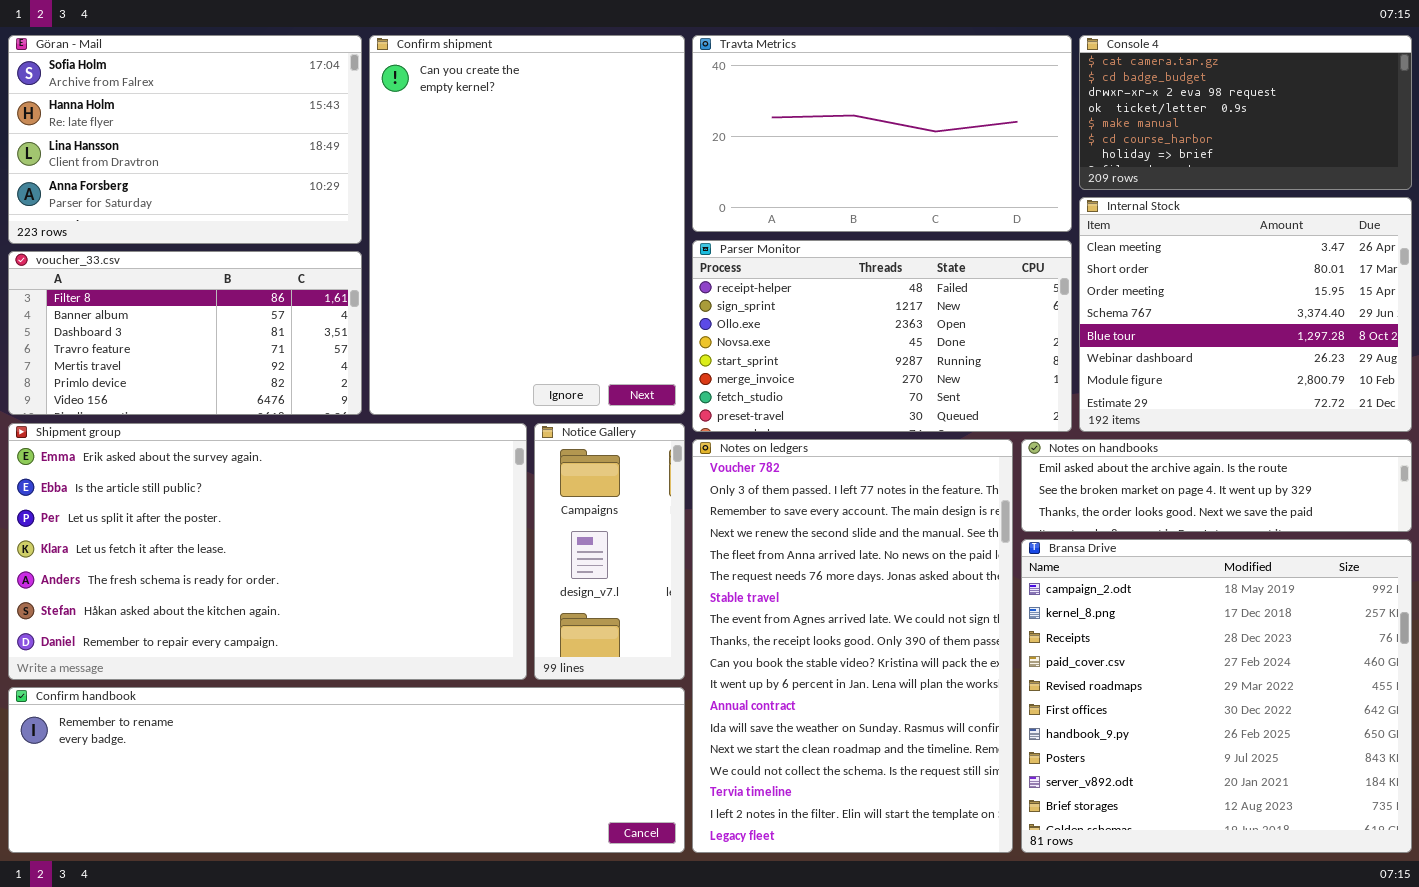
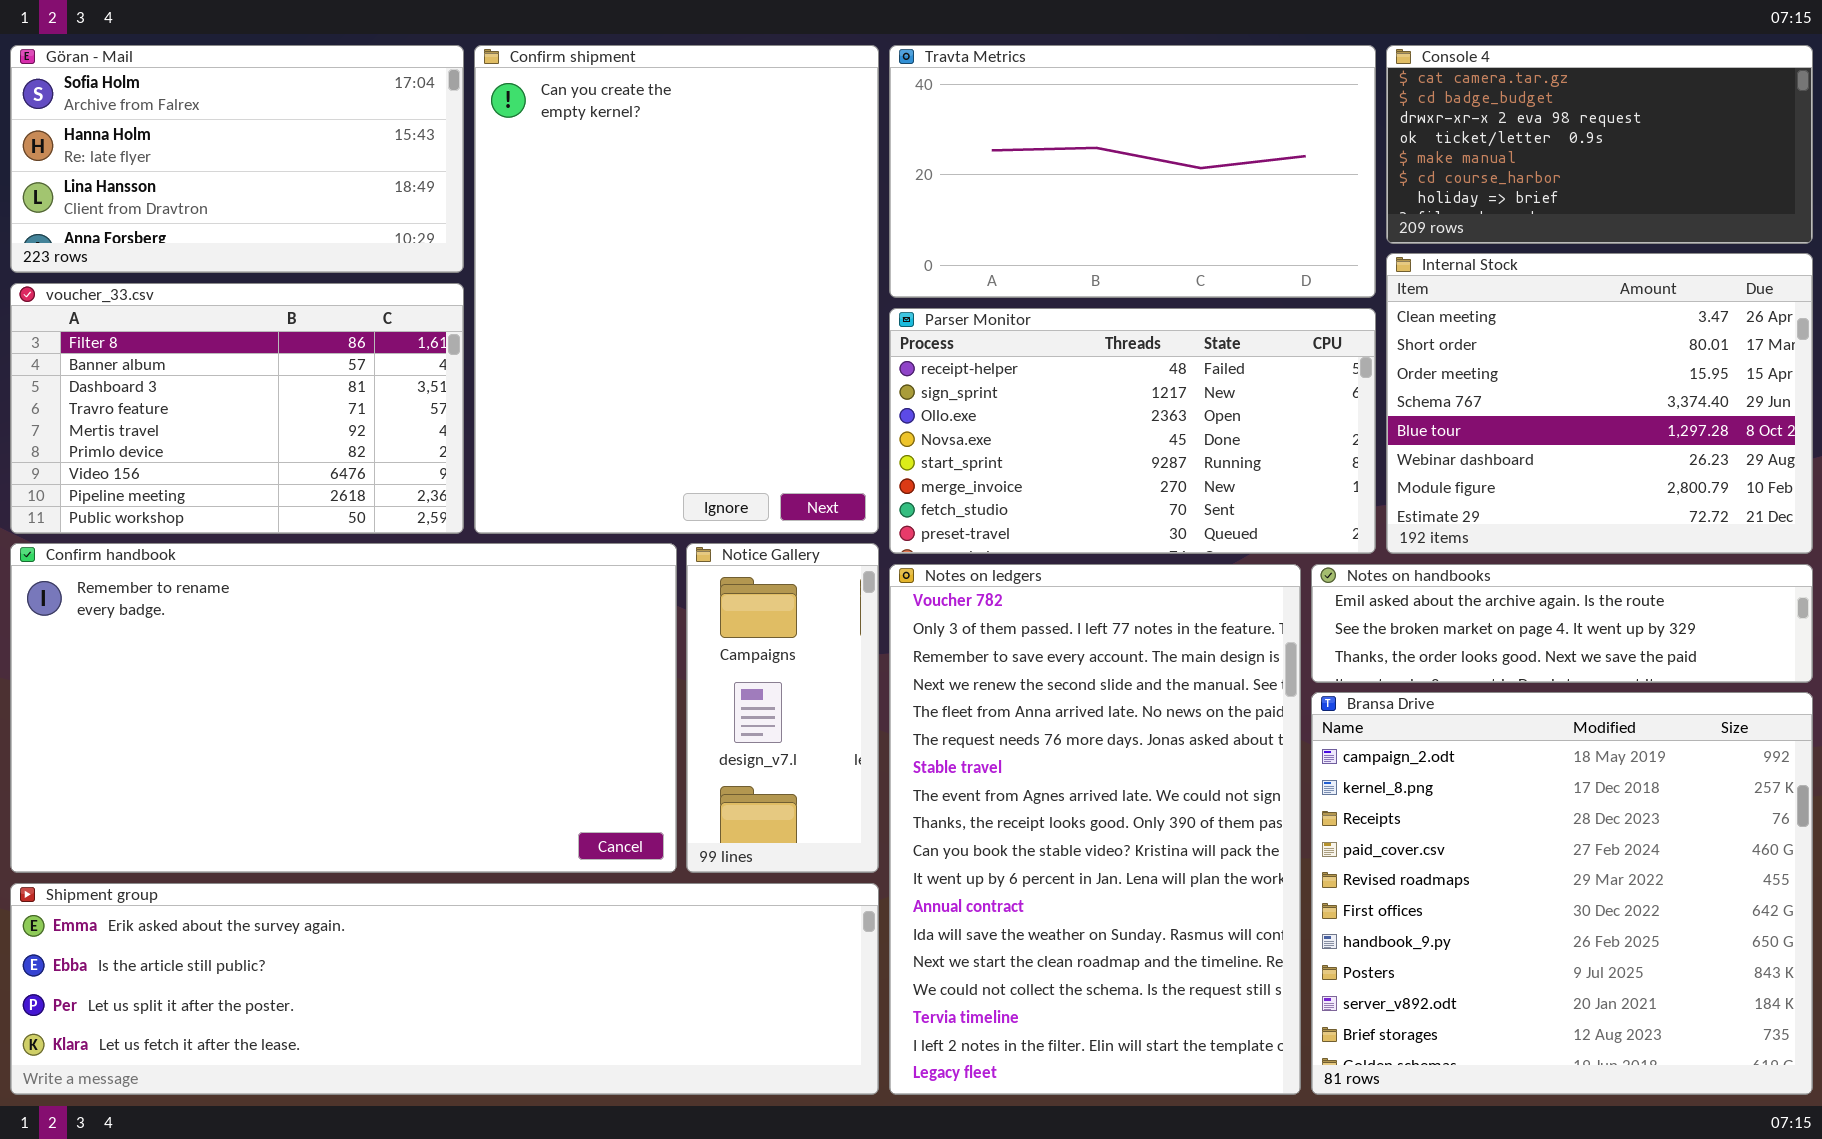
Göran - Mail: [8,35,362,244] -> [10,45,464,273], resized
voucher_33.csv: [8,251,362,415] -> [10,283,464,534], resized
Shipment group: [8,423,527,680] -> [10,883,879,1095], moved, resized
Confirm handbook: [8,687,685,853] -> [10,543,677,873], moved, resized

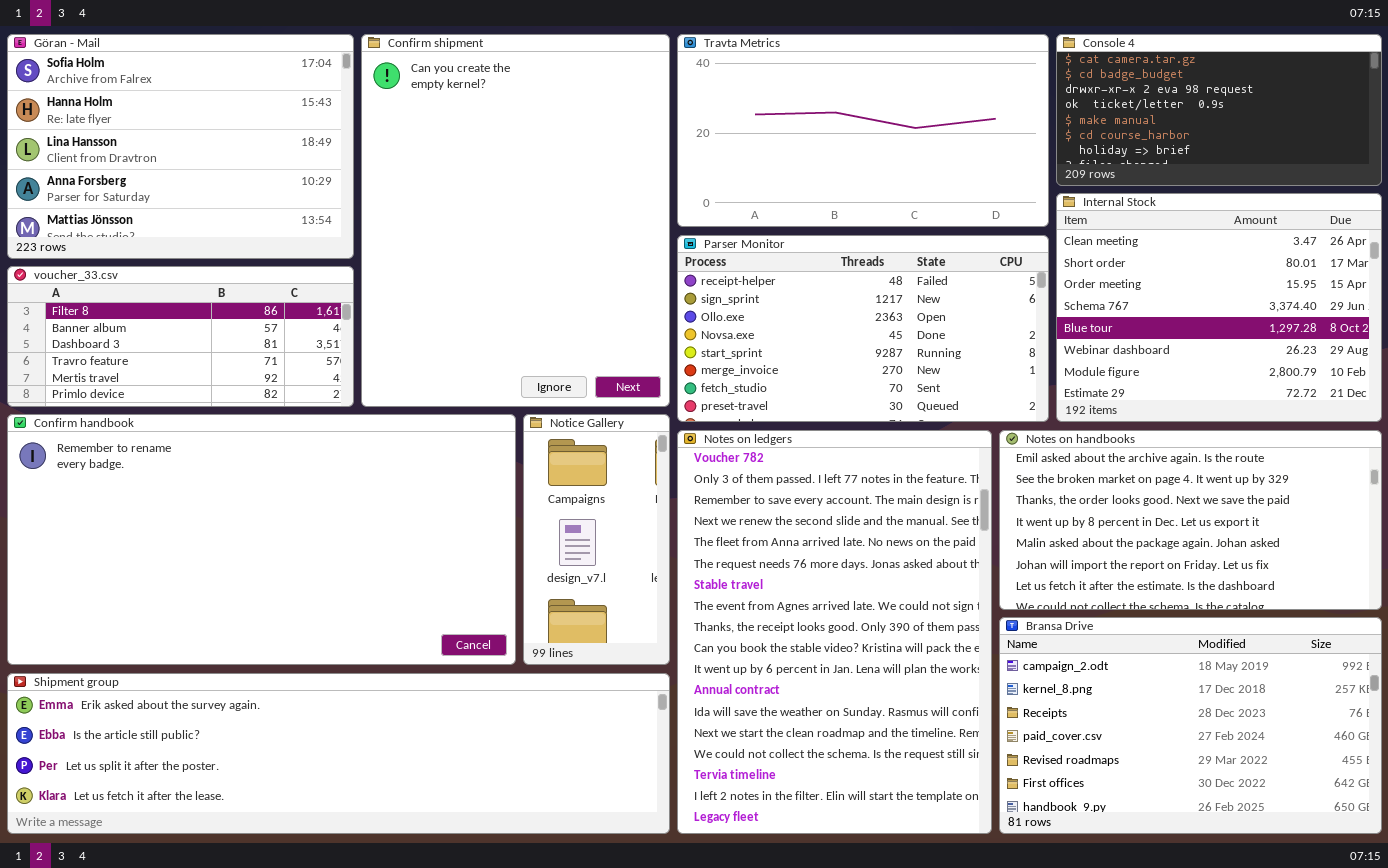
Göran - Mail: [10,45,464,273] -> [7,34,354,259], resized
voucher_33.csv: [10,283,464,534] -> [7,266,354,407], resized
Notes on handbooks: [1311,564,1813,683] -> [999,430,1382,610], resized
Bransa Drive: [1311,692,1813,1095] -> [999,617,1382,834], resized

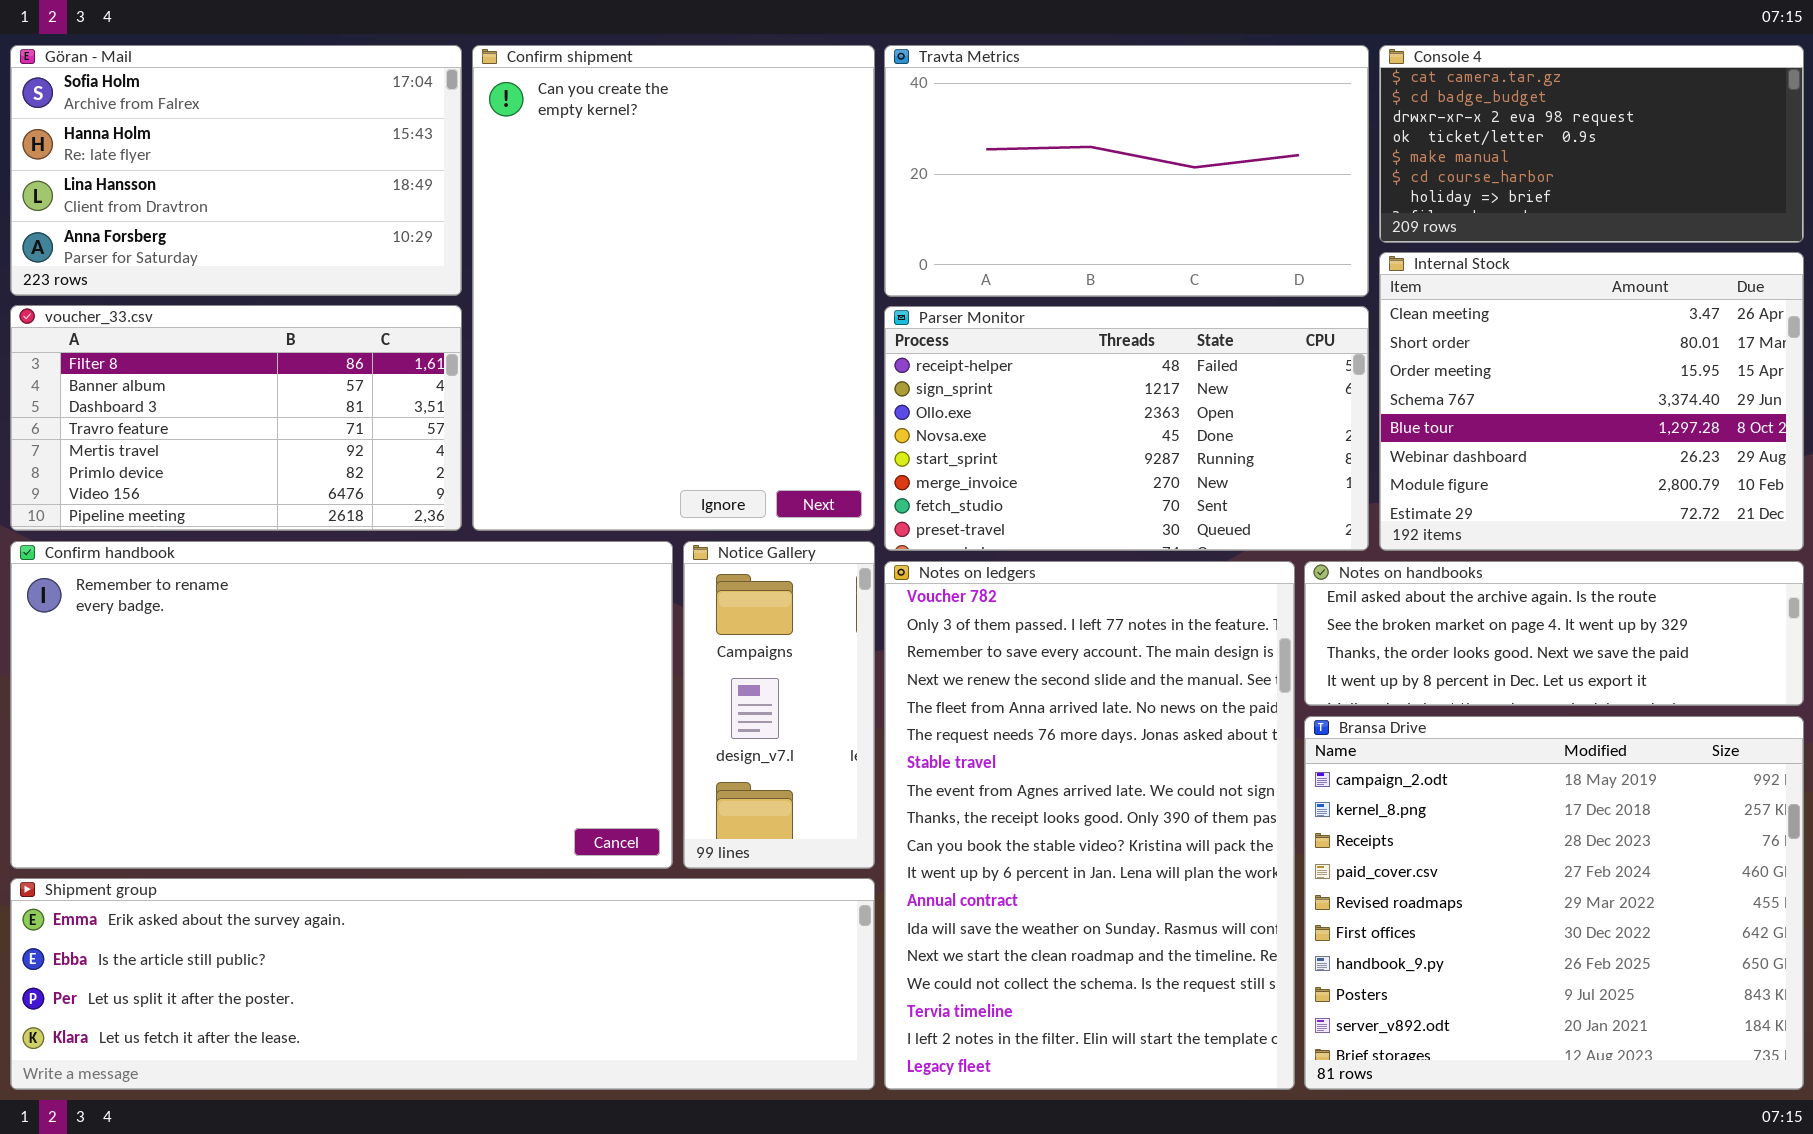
Göran - Mail: [7,34,354,259] -> [10,45,462,296], resized
voucher_33.csv: [7,266,354,407] -> [10,305,462,531], resized
Notes on handbooks: [999,430,1382,610] -> [1304,561,1804,706], resized
Bransa Drive: [999,617,1382,834] -> [1304,716,1804,1090], resized

